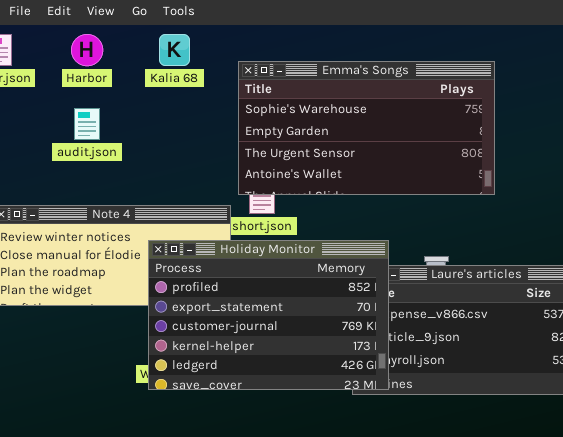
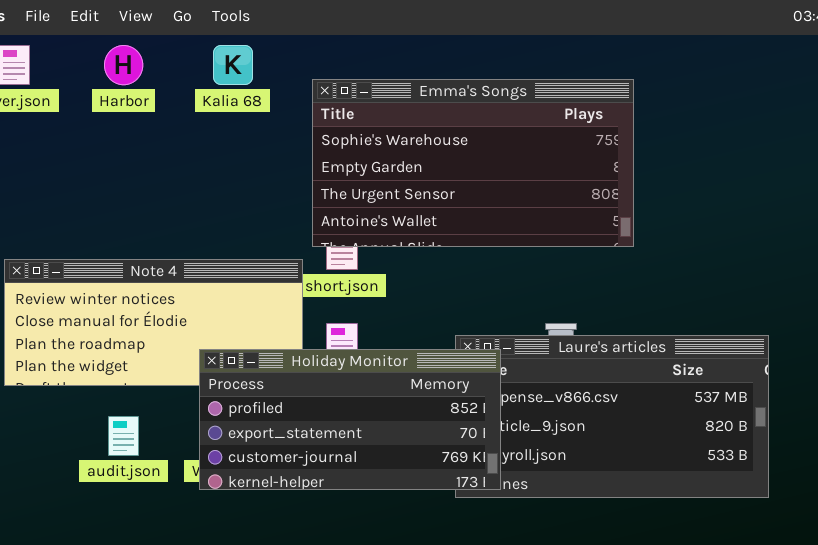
audit.json: [74,108,100,140] -> [108,416,139,456], moved
Holiday Monitor: [148,240,389,390] -> [199,349,501,490], resized

